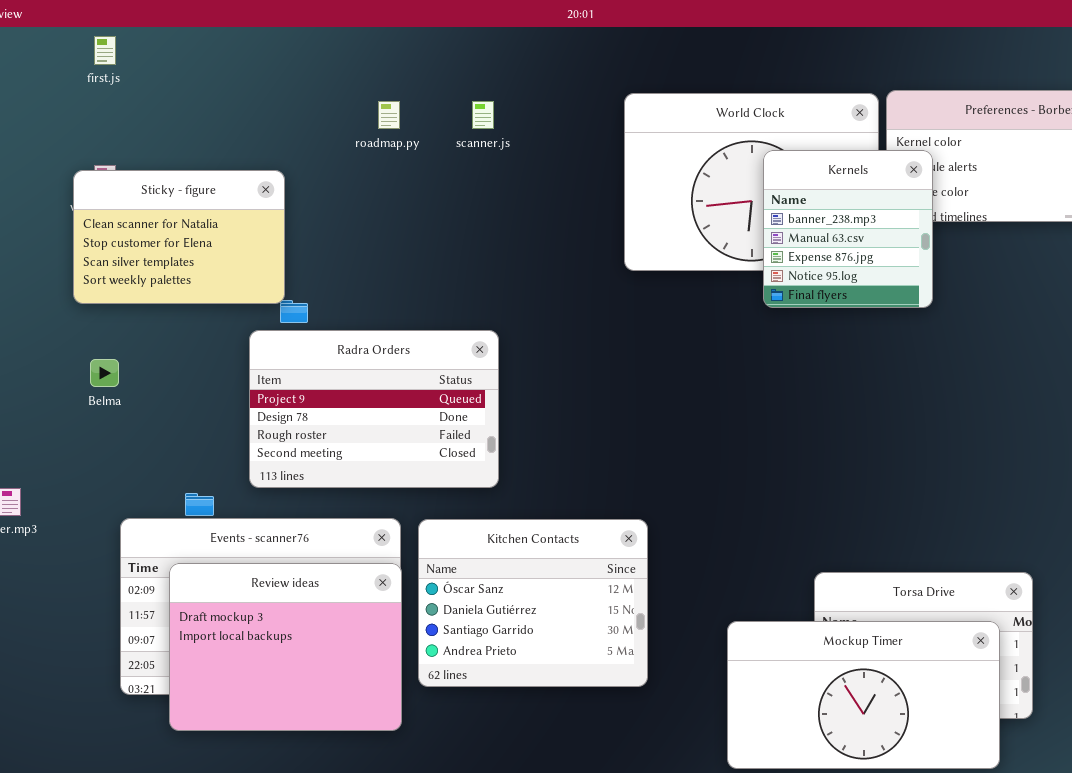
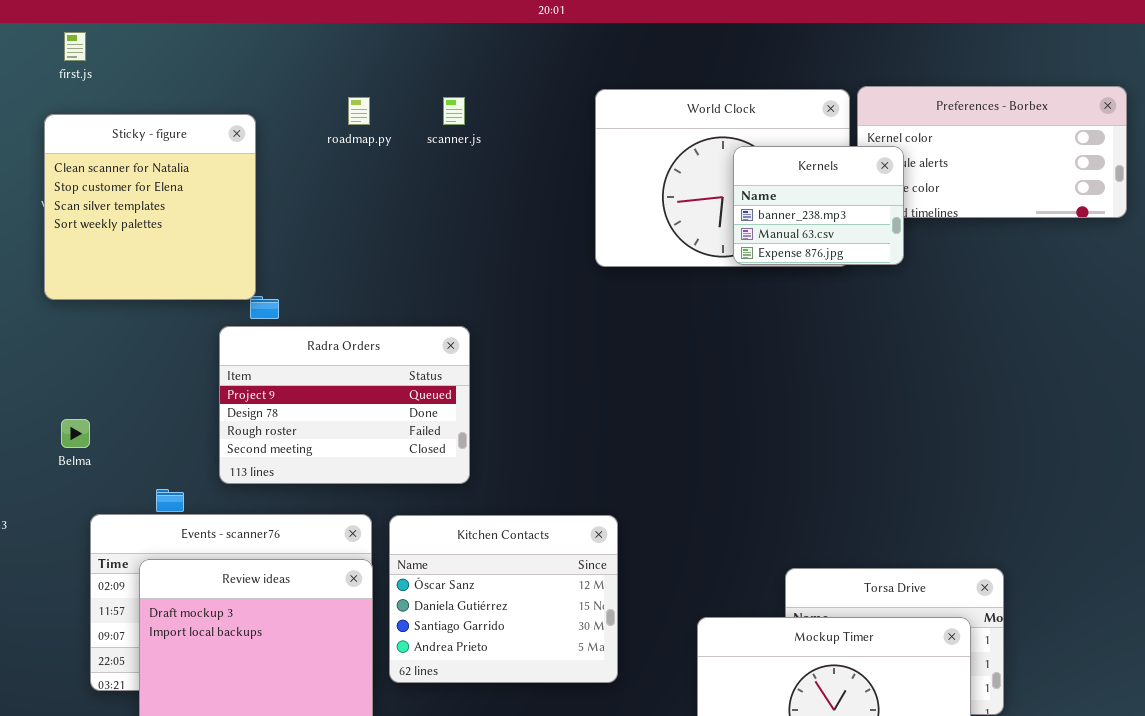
Kernels: [763,150,933,308] -> [733,146,904,265], resized
Sticky - figure: [73,170,285,304] -> [44,114,256,300], resized
Belma: [90,359,119,387] -> [61,419,90,448], moved

